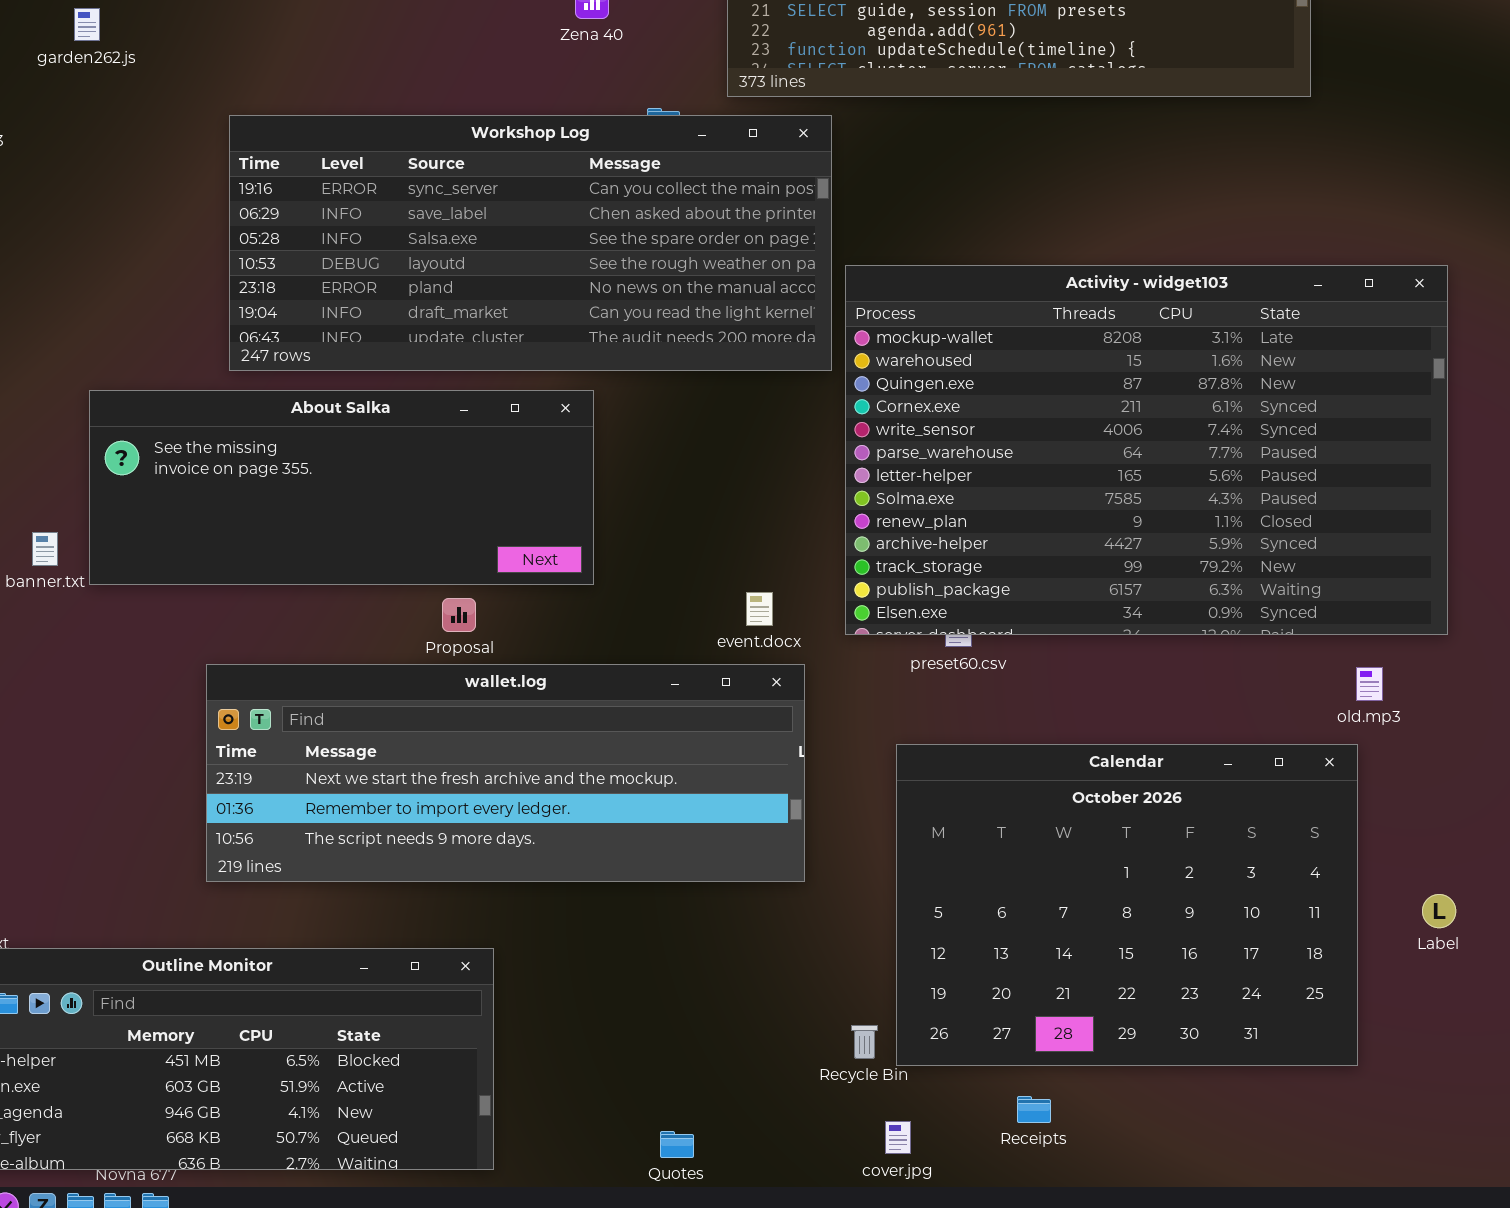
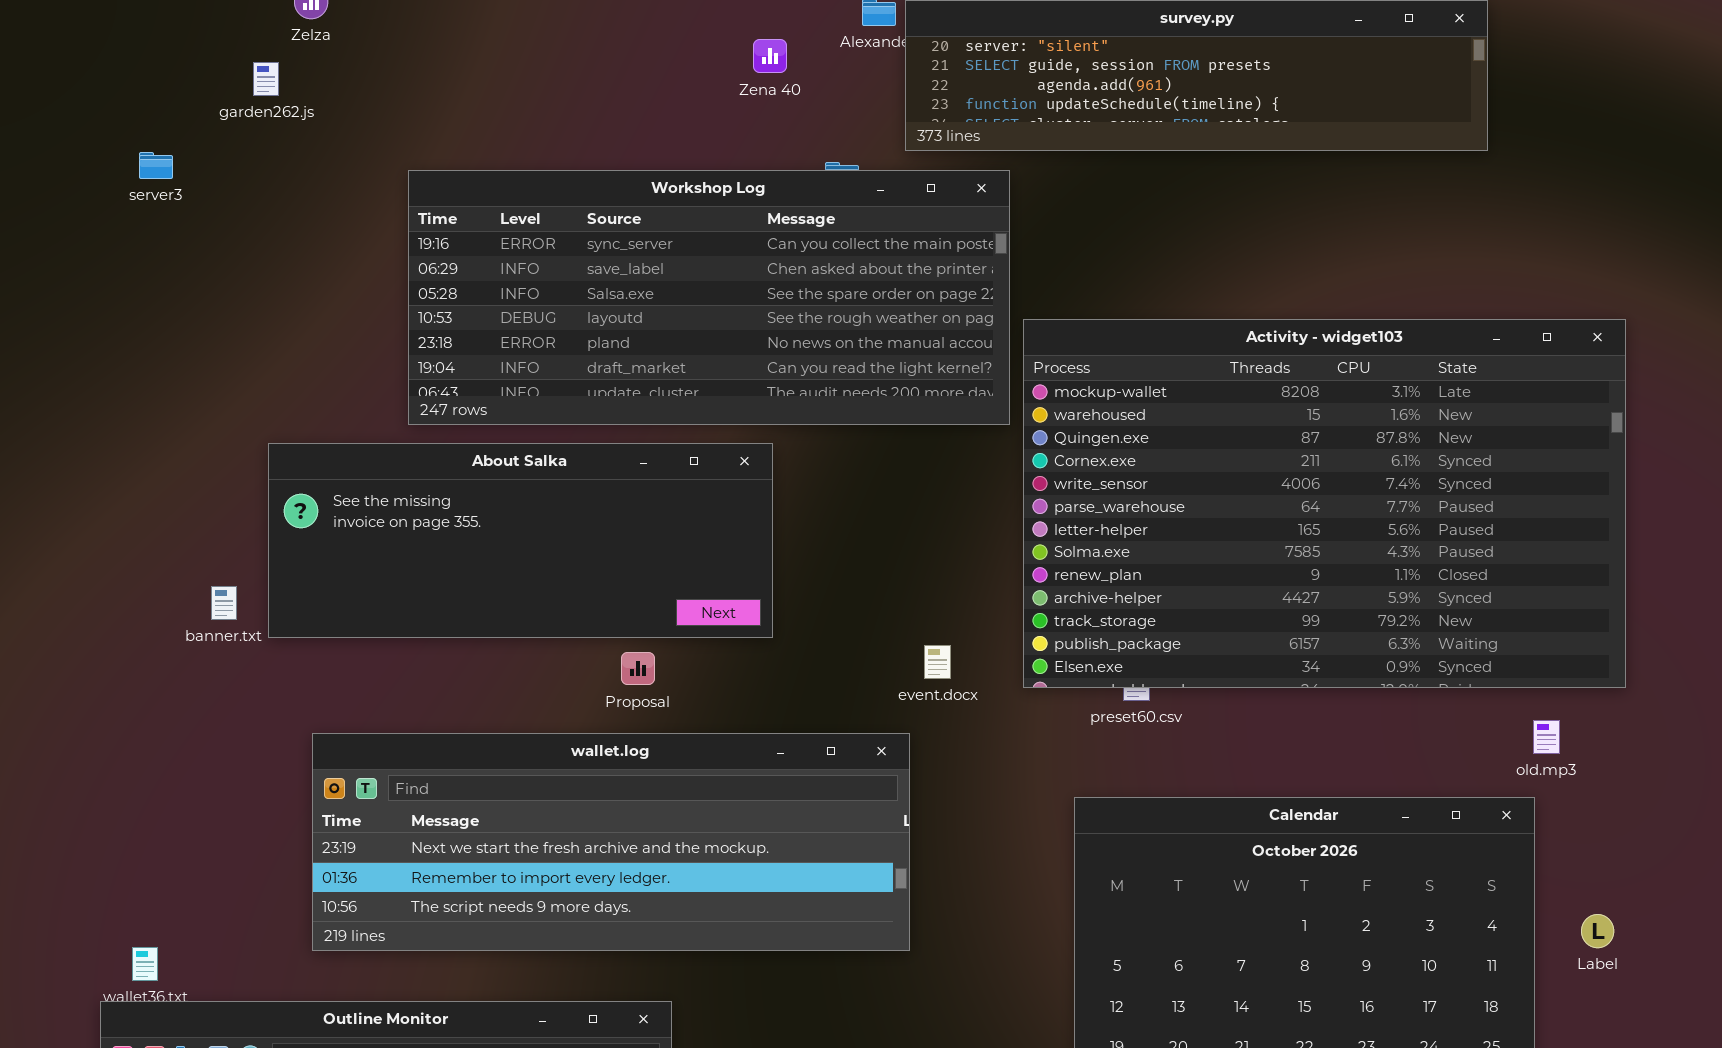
wallet.log: [206,664,805,882] -> [312,733,910,951], moved
Label: [1422,894,1456,928] -> [1581,914,1614,948], moved

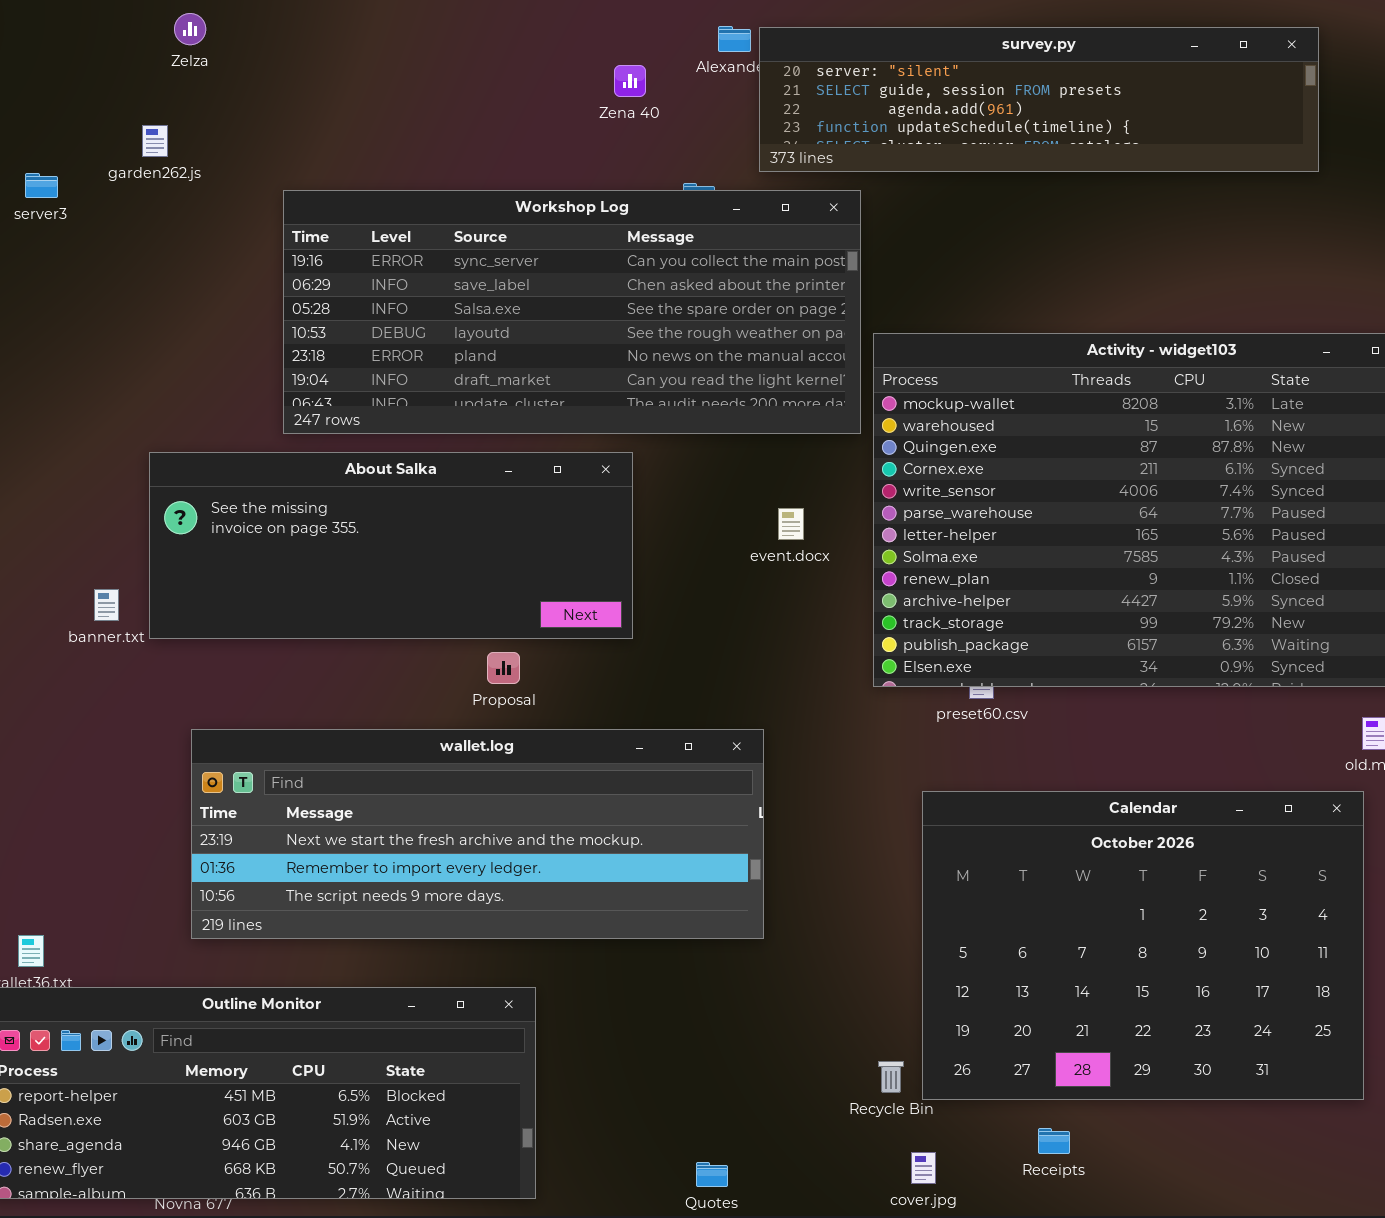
garden262.js: [253,62,279,96] -> [142,125,168,157], moved
event.docx: [924,645,951,679] -> [778,508,804,540], moved

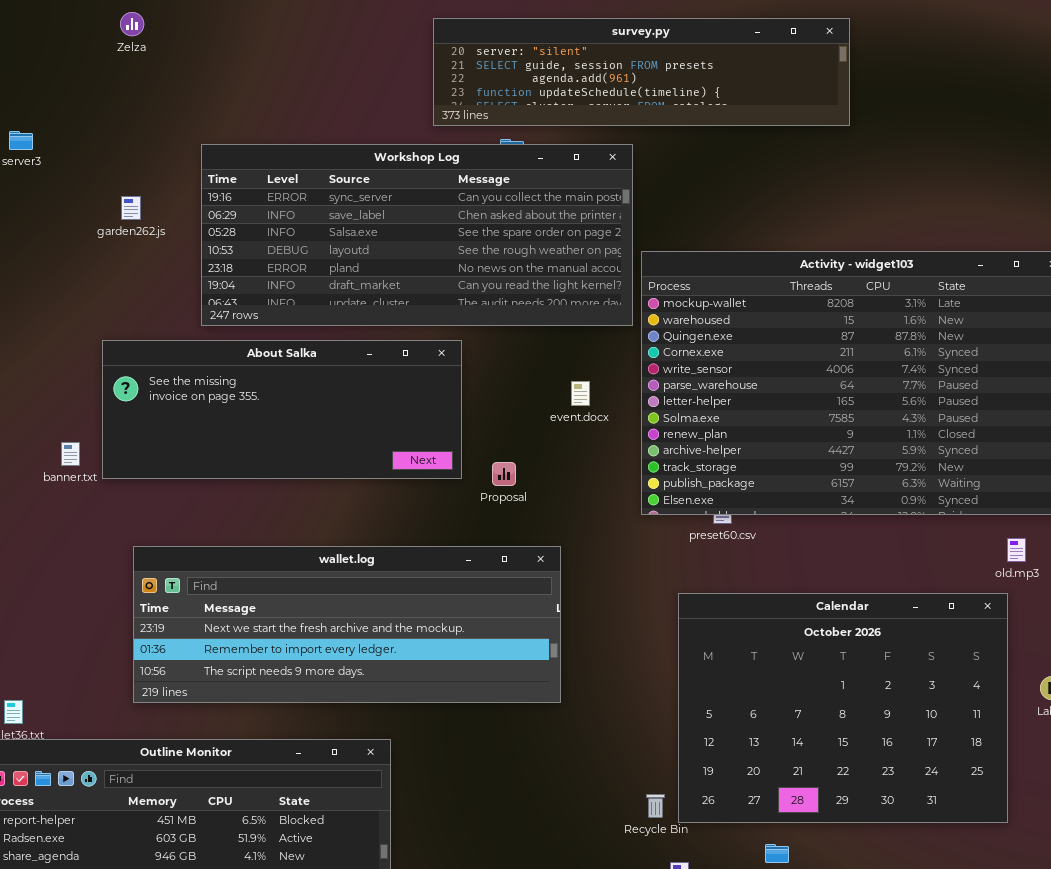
survey.py: [759,27,1319,172] -> [433,18,850,126], moved
garden262.js: [142,125,168,157] -> [121,196,141,220], moved
Proposal: [487,652,520,684] -> [492,462,516,486], moved

